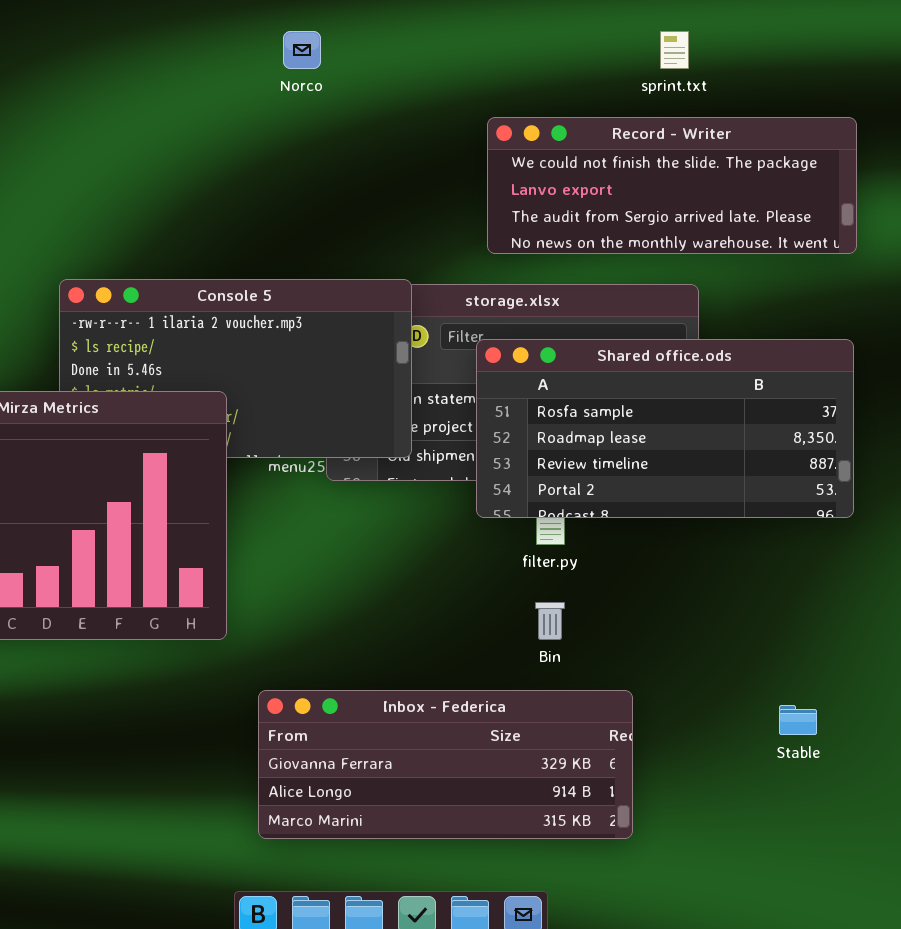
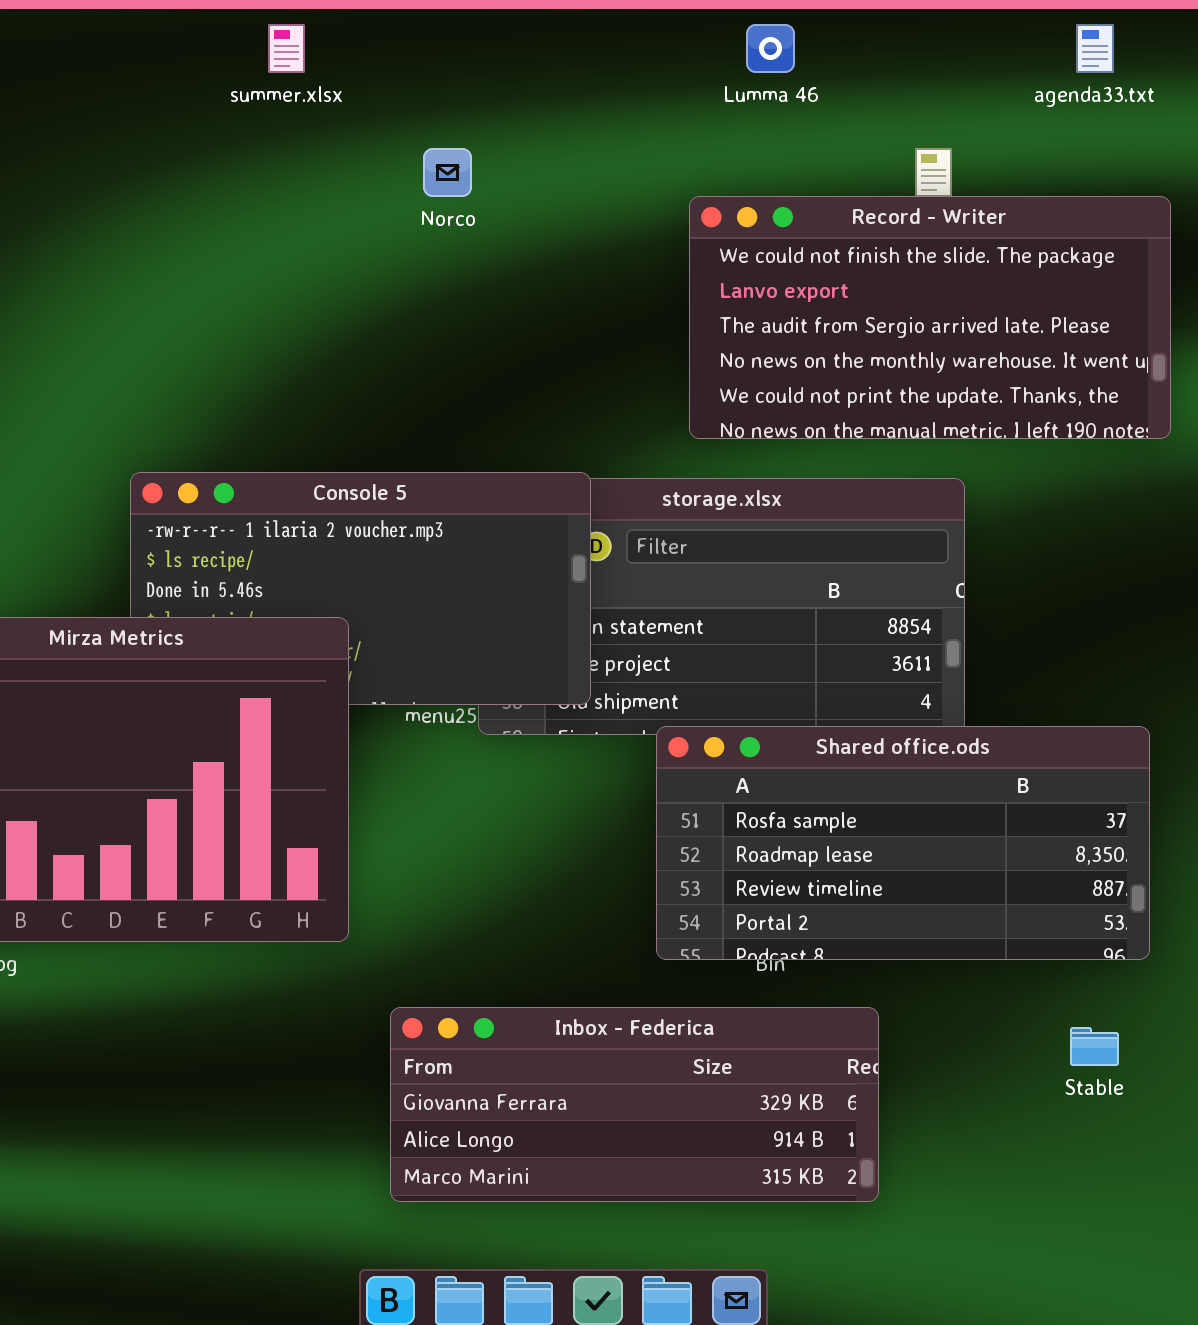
Record - Writer: [487,117,857,254] -> [689,196,1171,439], resized
Shared office.ods: [476,339,854,518] -> [656,726,1150,960], moved

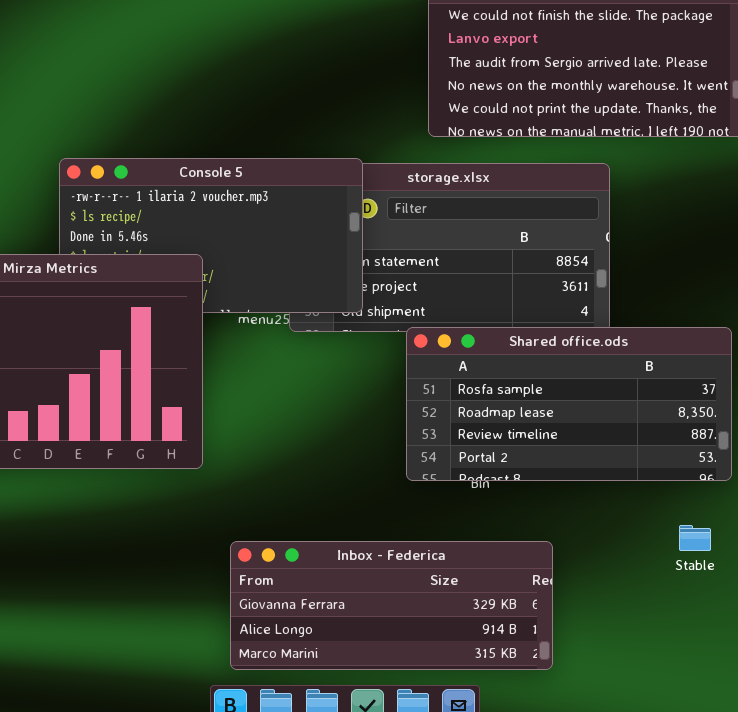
Inbox - Federica: [390,1007,879,1202] -> [230,541,553,670], moved

